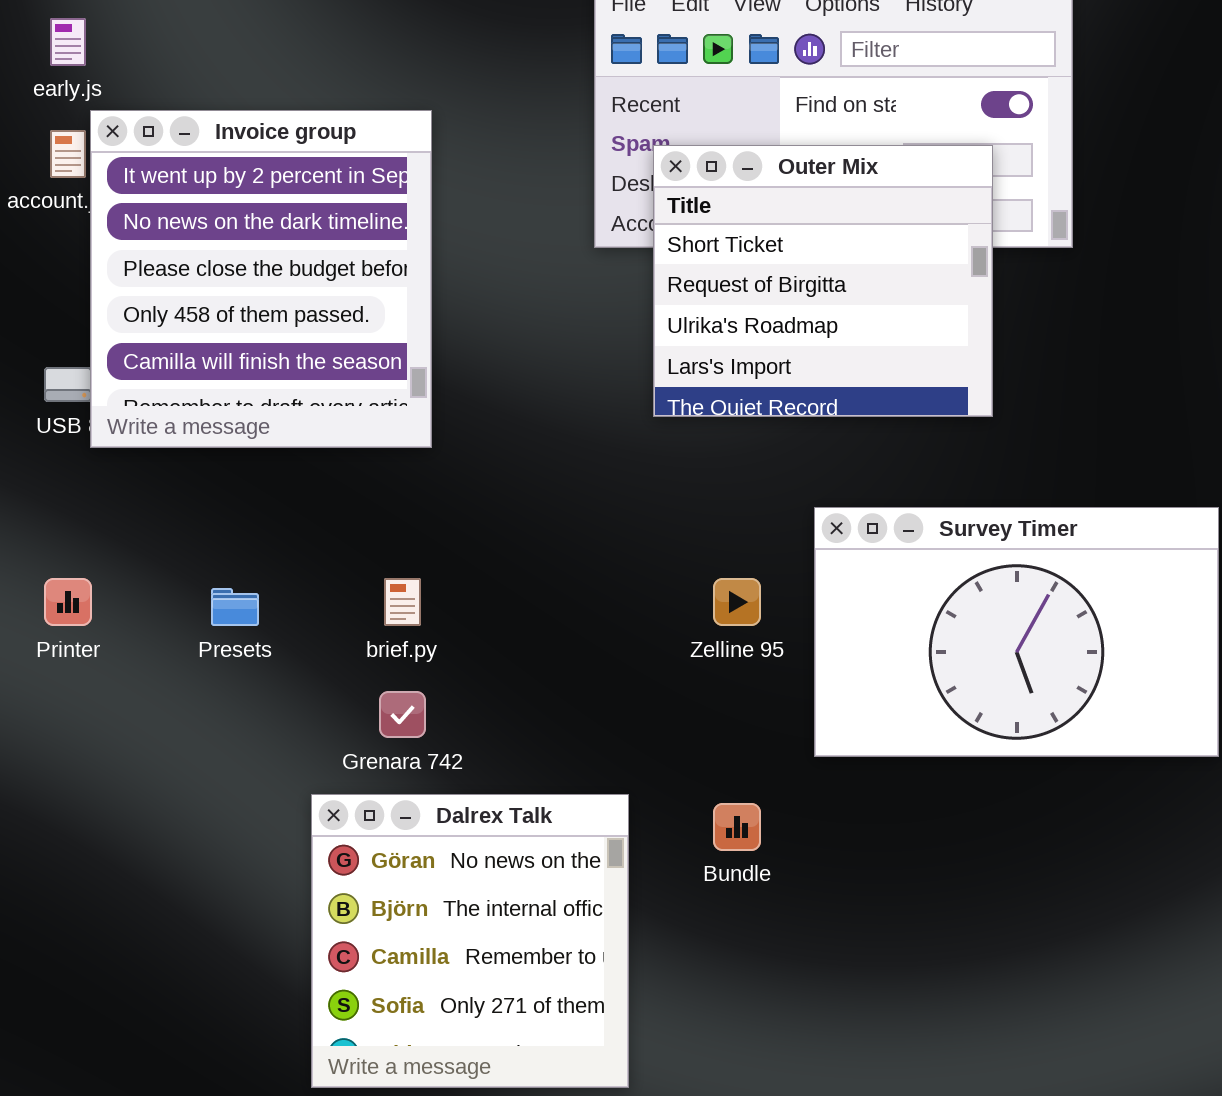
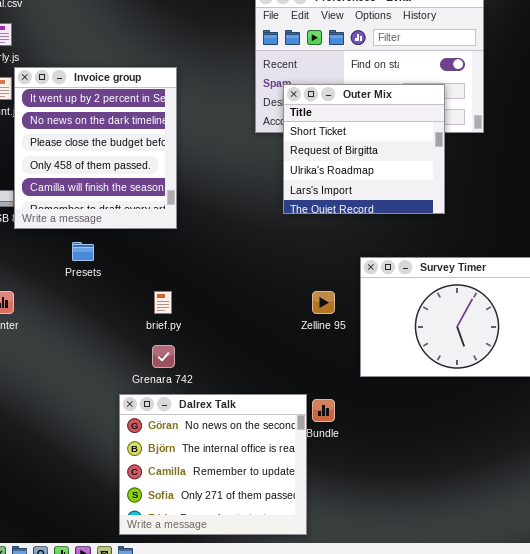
Presets: [211,588,259,626] -> [72,242,94,261], moved
Dalrex Talk: [311,794,629,1088] -> [119,394,307,535], resized

